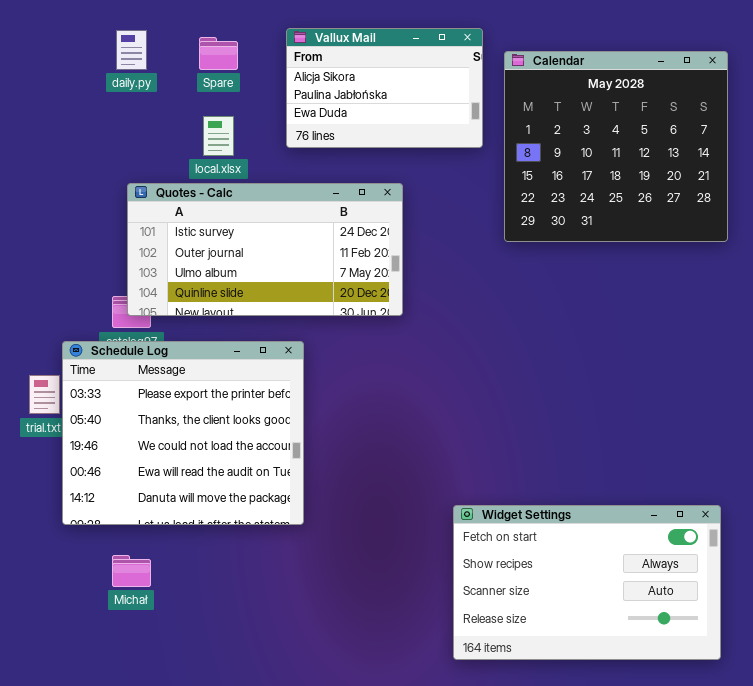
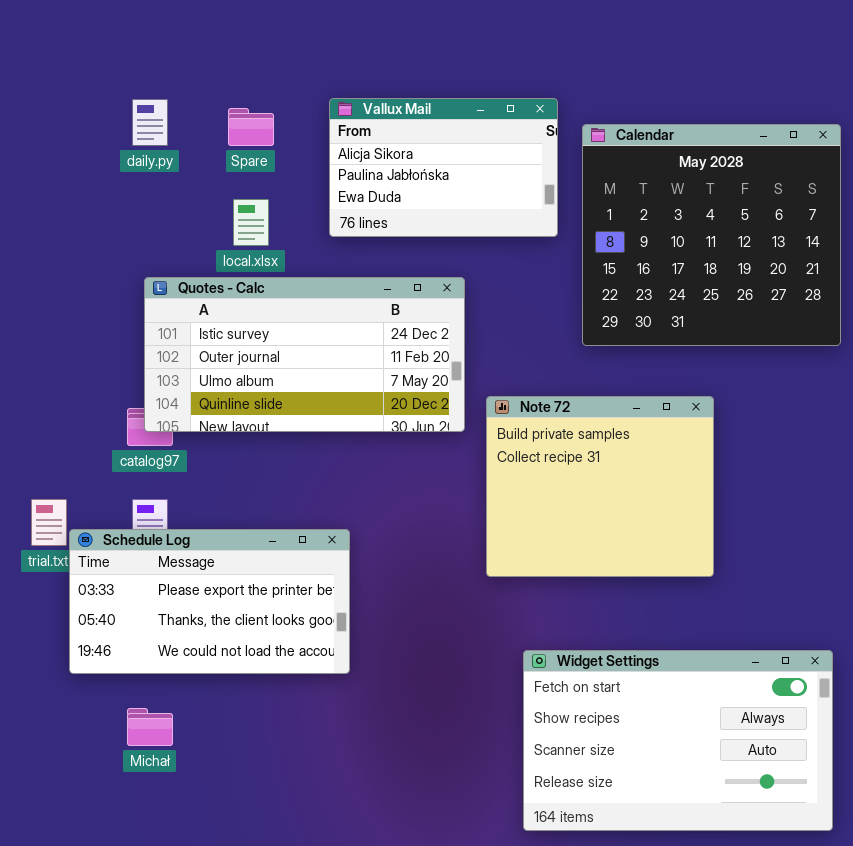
Note 72: none -> [486,396,714,577], opened
Schedule Log: [62,341,304,525] -> [69,529,350,674], resized

